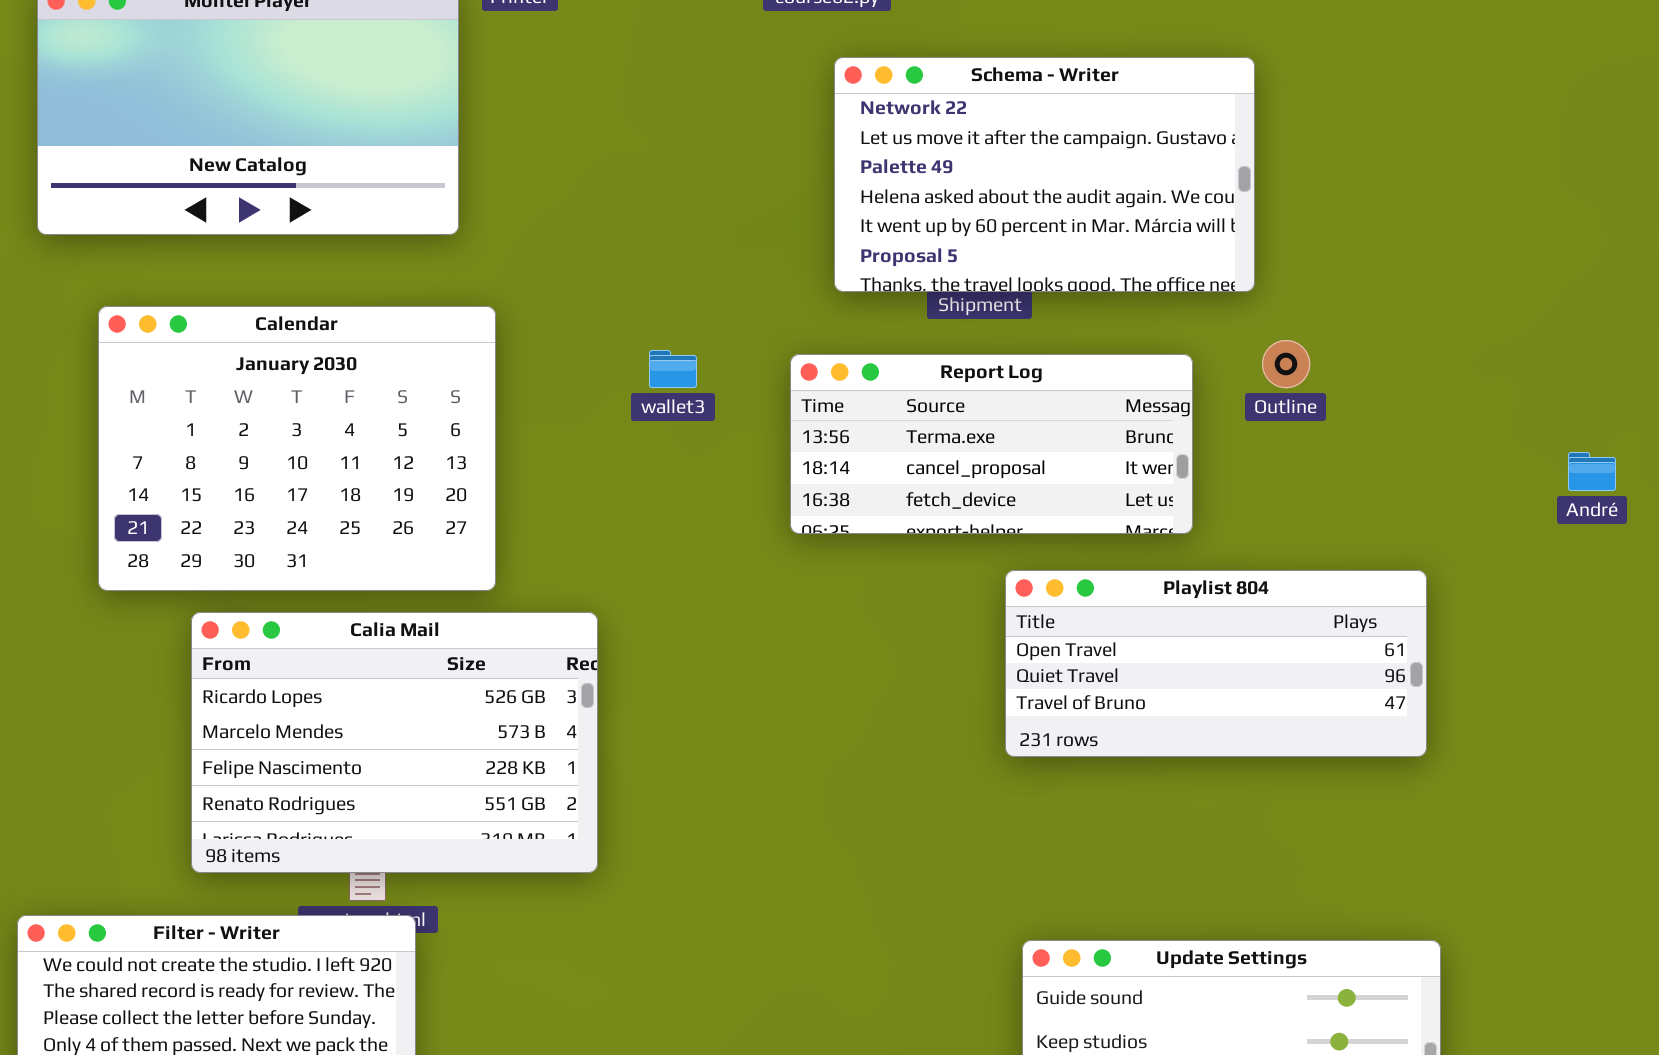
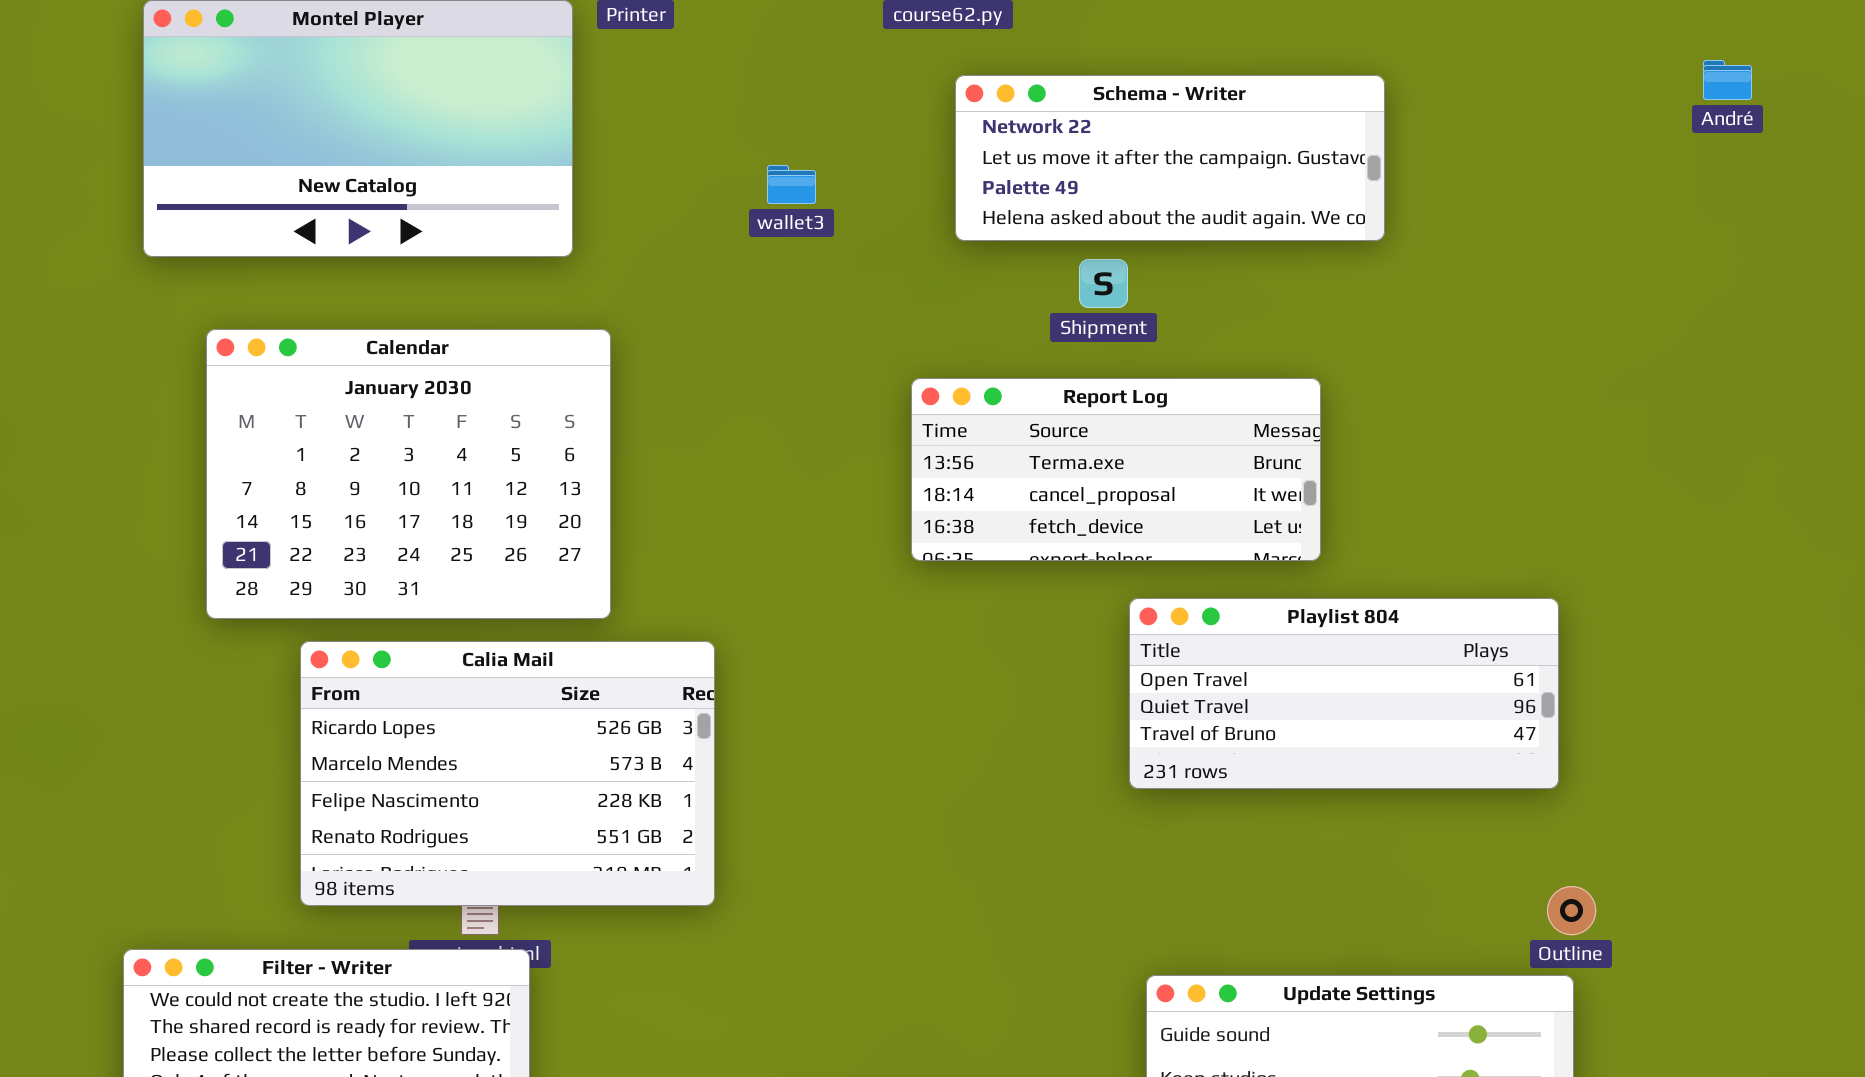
Schema - Writer: [834,57,1255,292] -> [955,75,1385,241], resized
Outline: [1262,340,1310,388] -> [1547,886,1596,935], moved
wallet3: [649,350,697,388] -> [767,165,816,204], moved
André: [1568,452,1616,491] -> [1703,60,1752,100], moved

